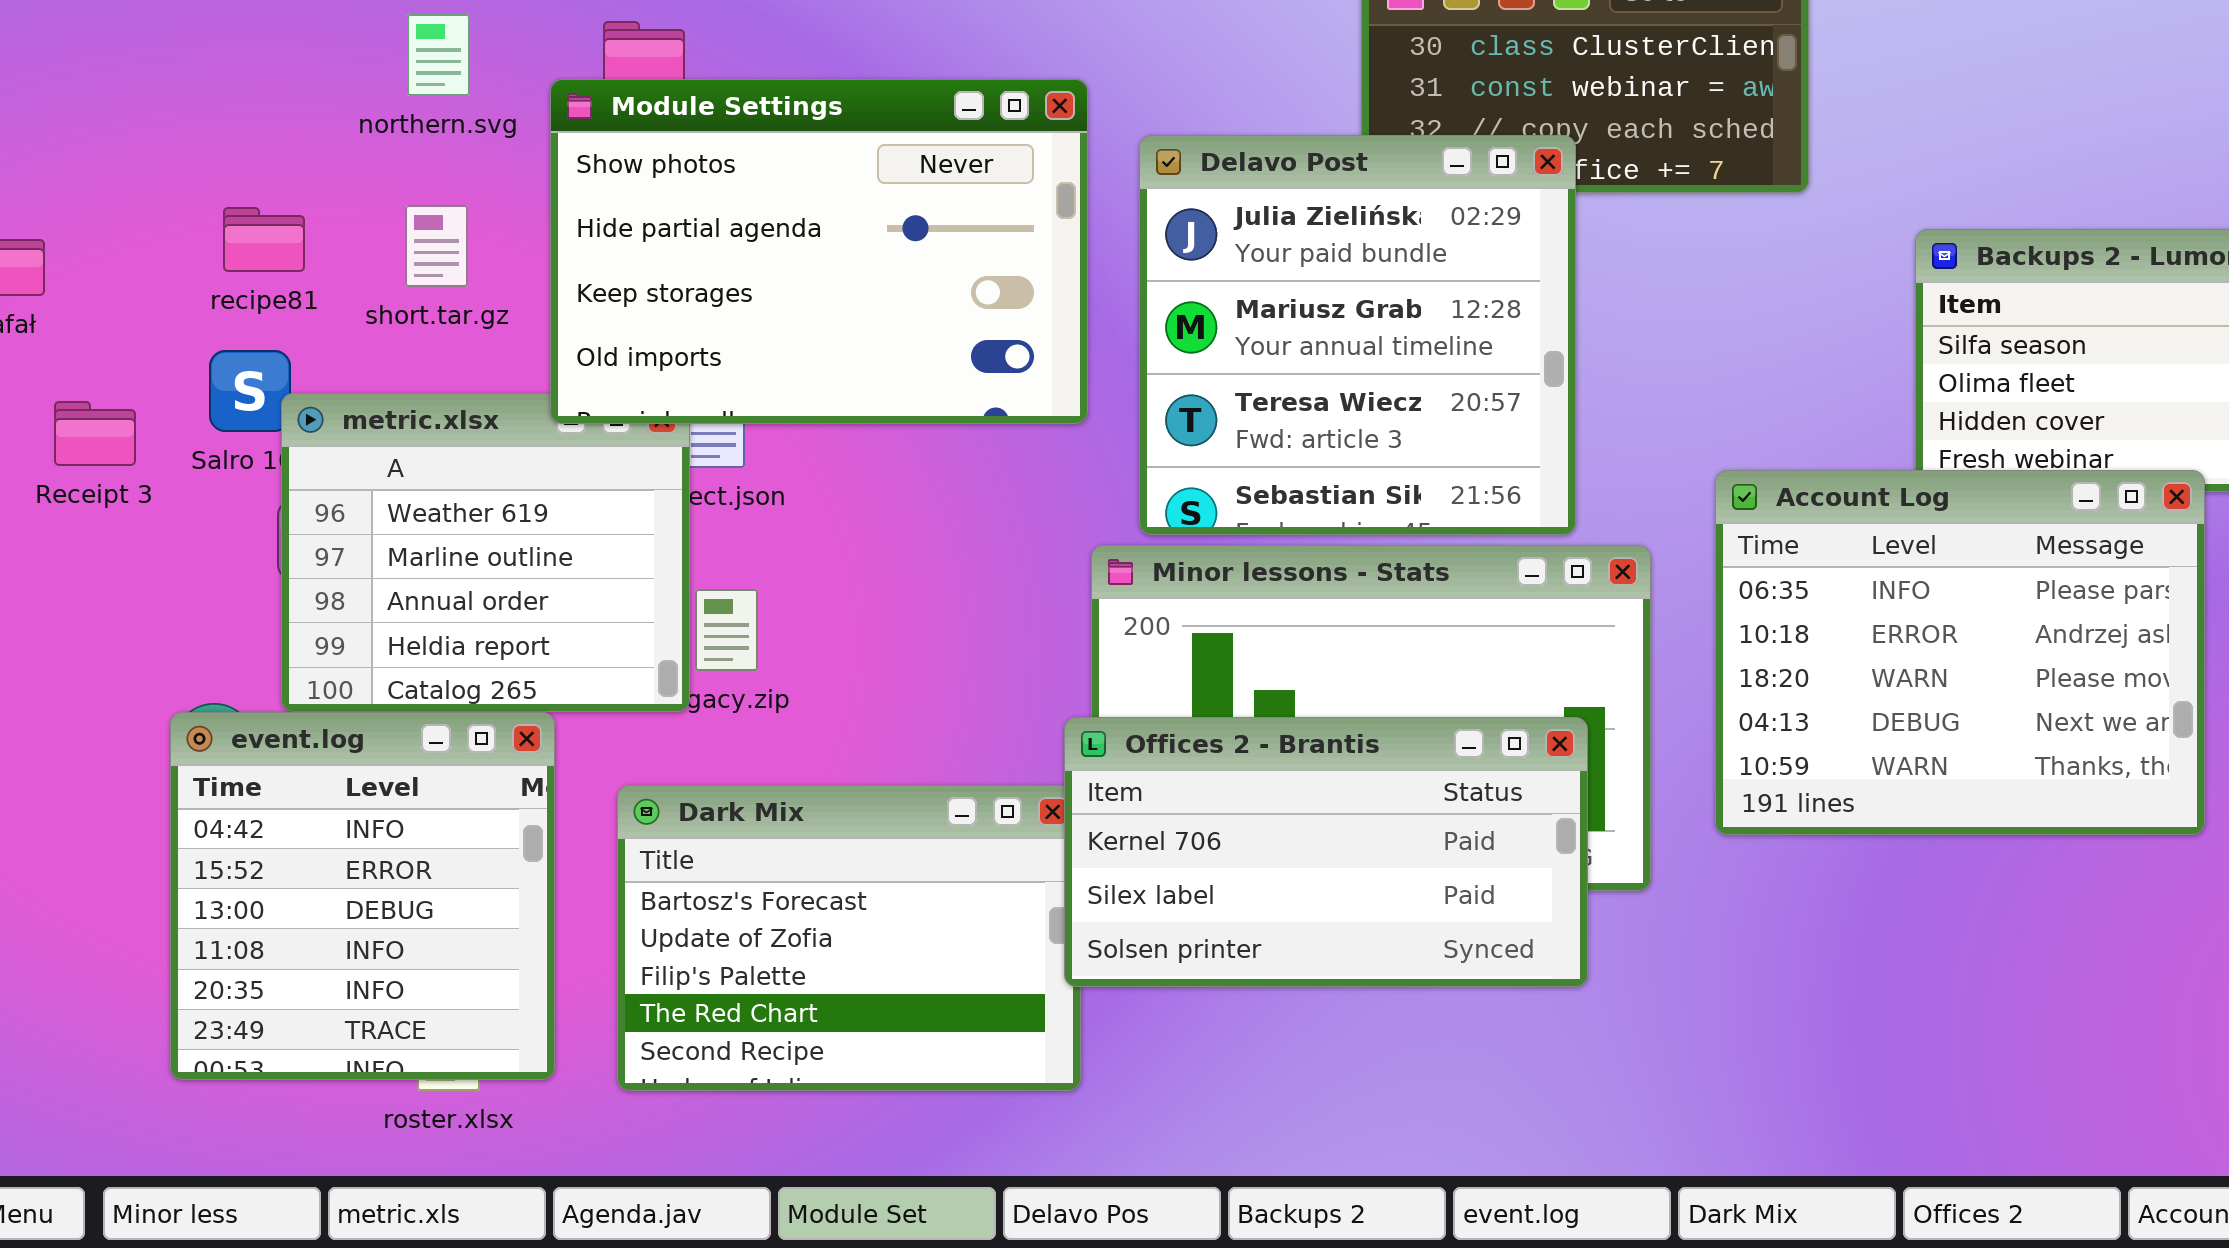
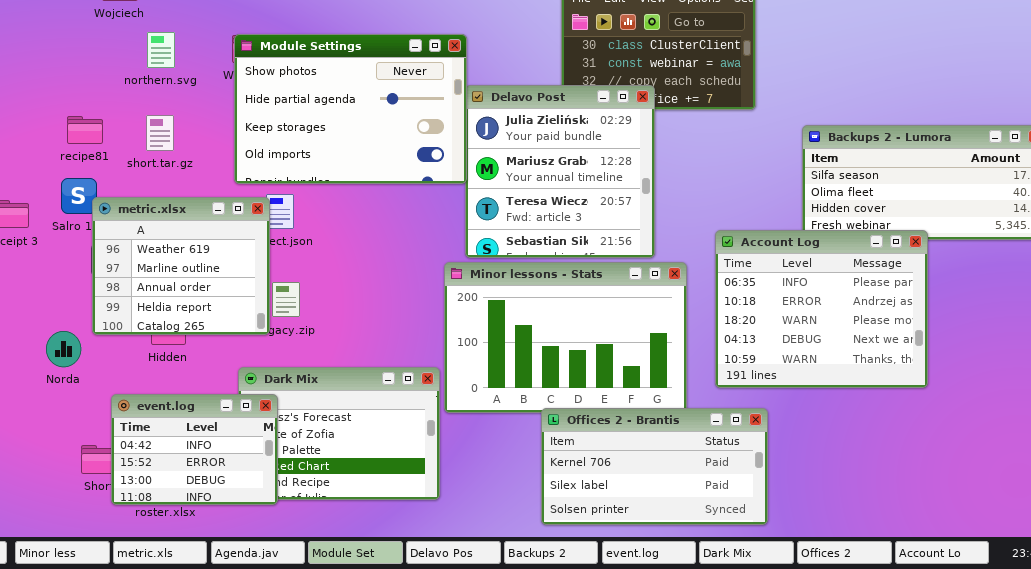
Module Settings: [550,79,1088,424] -> [234,34,467,184], moved
event.log: [170,712,555,1080] -> [111,394,278,505], moved, resized
Offices 2 - Brantis: [1064,717,1588,987] -> [541,408,768,525], moved

